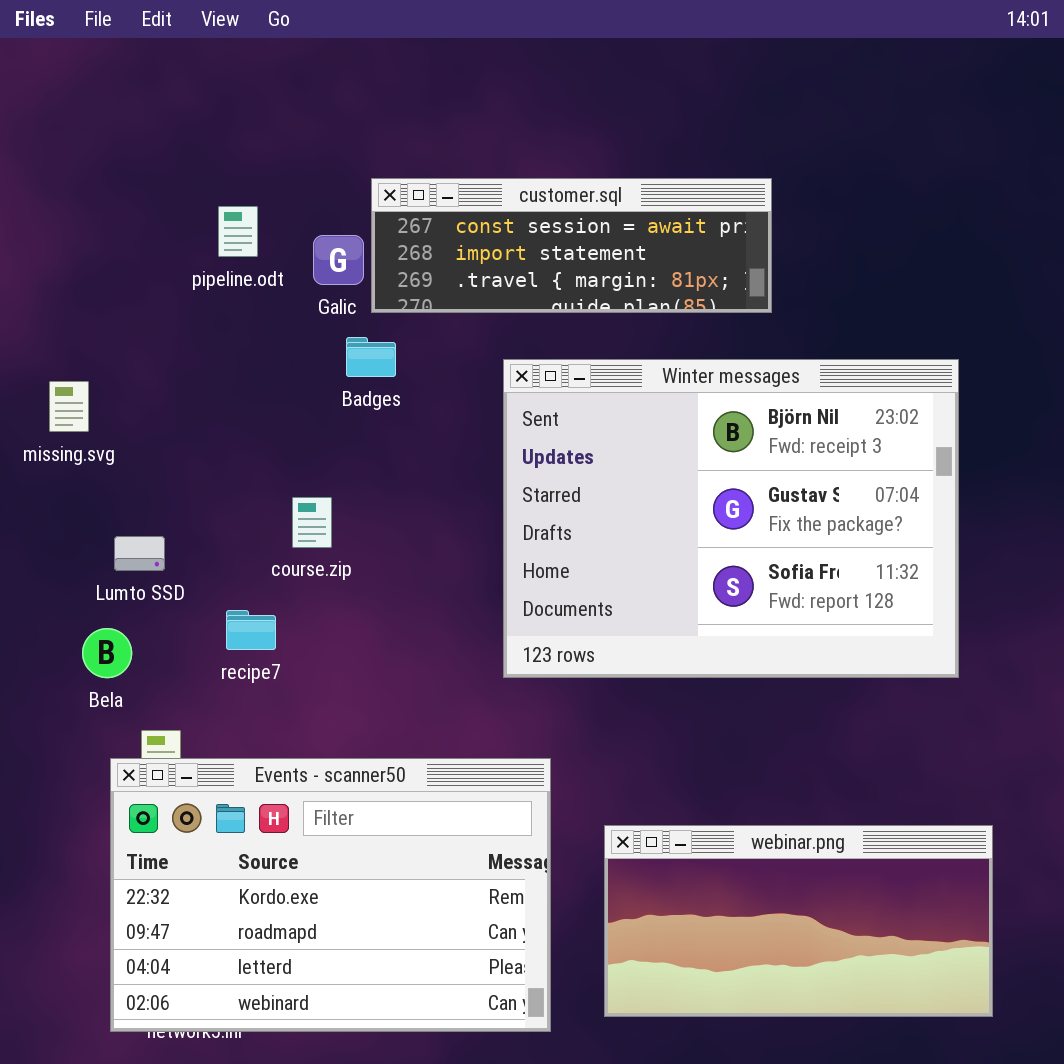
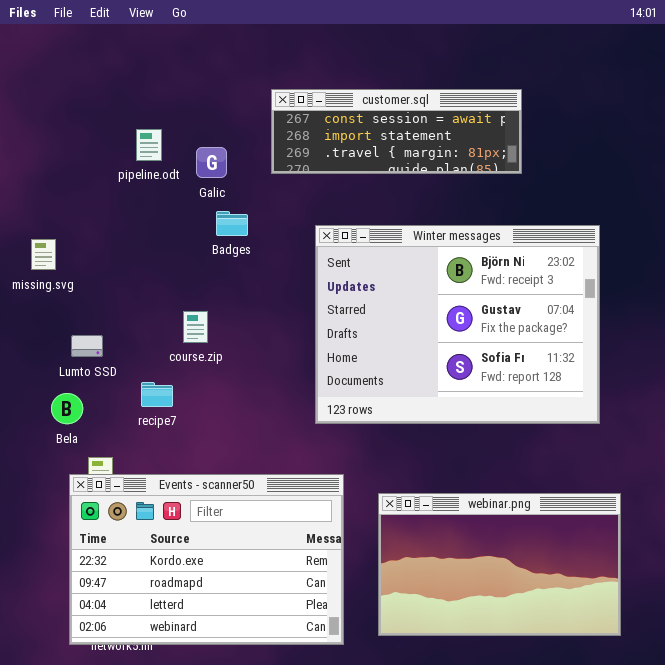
customer.sql: [371,178,772,313] -> [271,89,522,174], moved
webinar.png: [604,825,993,1017] -> [378,493,621,636], resized

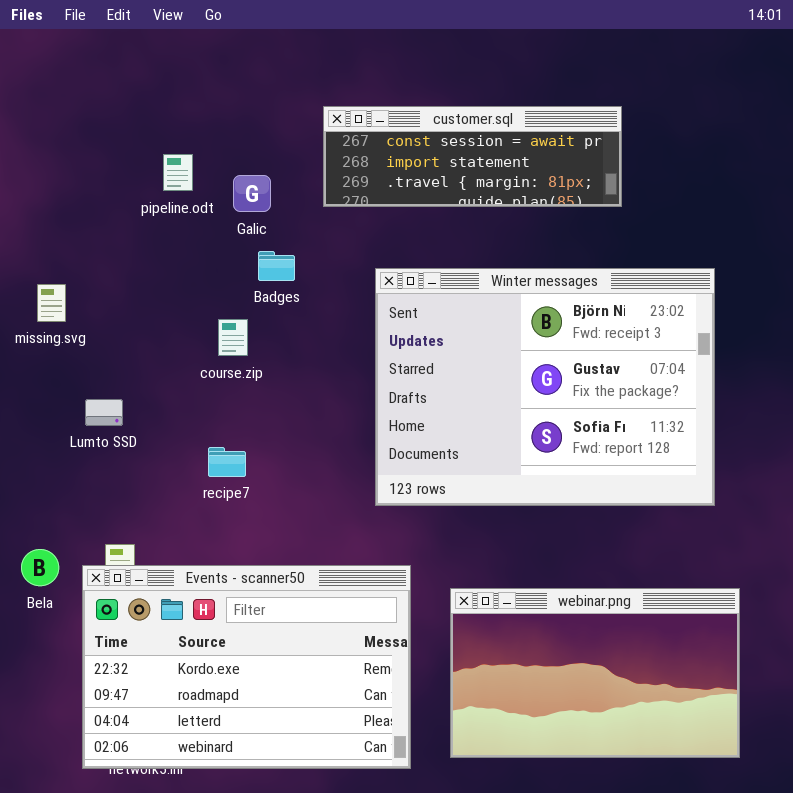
course.zip: [183,311,208,343] -> [218,319,248,356], moved
recipe7: [141,382,173,407] -> [208,447,246,477], moved
Bela: [51,393,83,424] -> [21,549,59,586], moved

